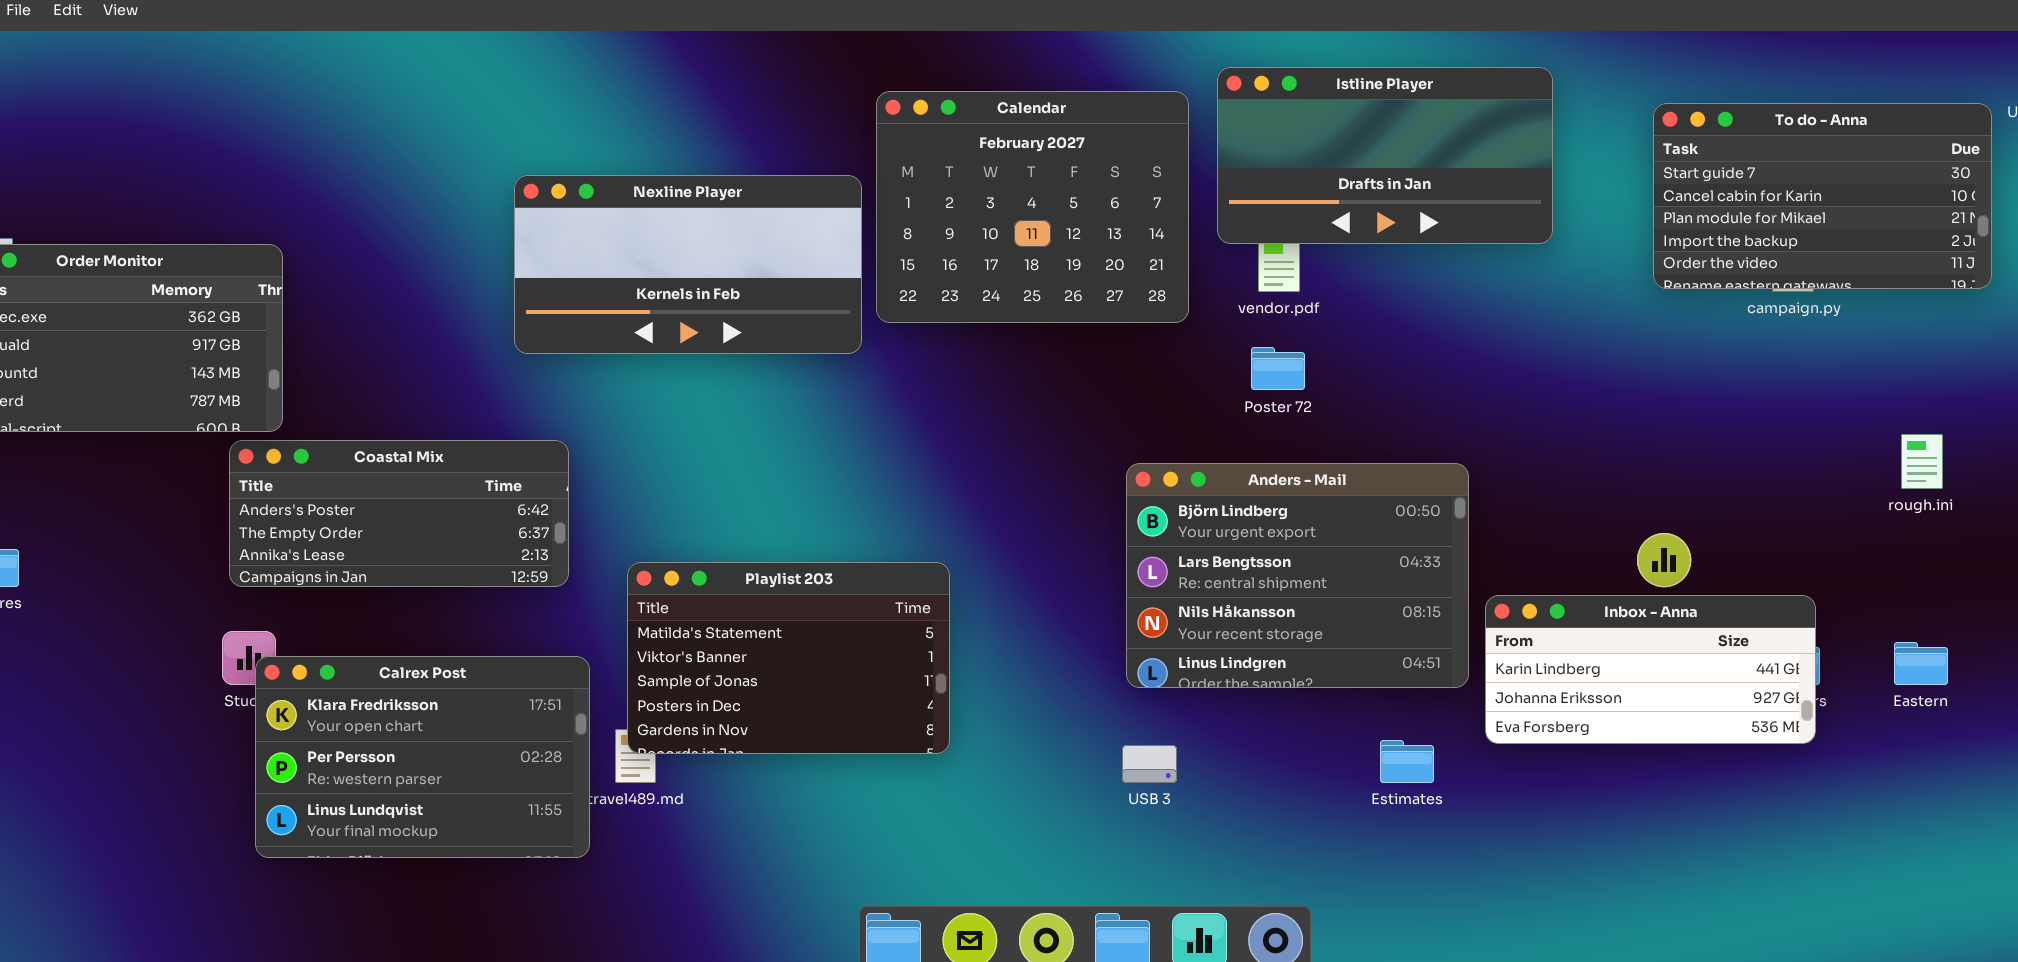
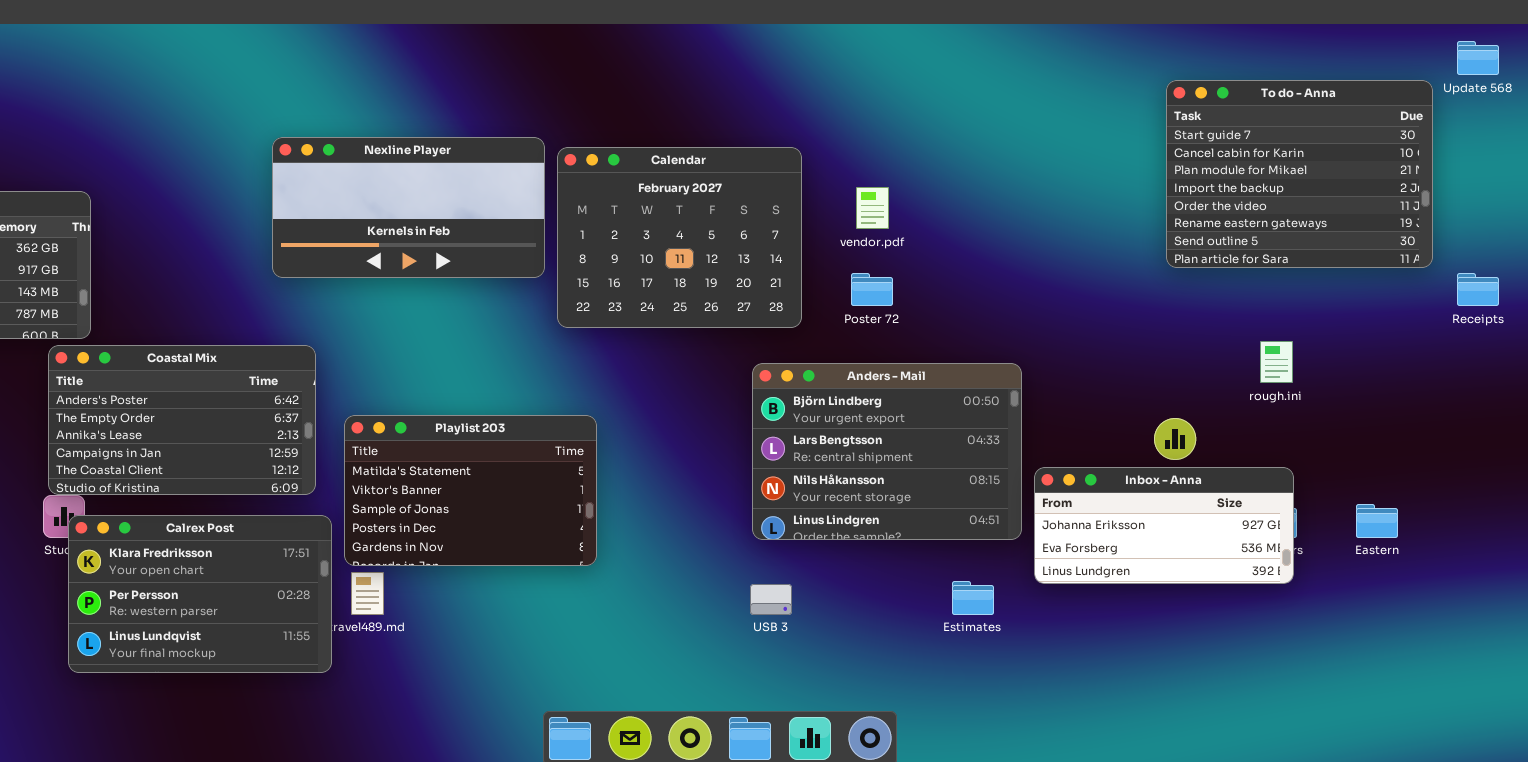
Istline Player: [1217,67,1553,244] -> none, closed
Calendar: [876,91,1189,323] -> [557,147,802,328], moved
To do - Anna: [1653,103,1992,289] -> [1166,80,1433,268], resized
rough.ini: [1901,434,1943,489] -> [1260,341,1293,383], moved
Coastal Mix: [229,440,569,587] -> [48,345,316,495], resized
Playlist 203: [627,562,950,754] -> [344,415,597,566], moved
Inbox - Anna: [1485,595,1816,744] -> [1034,467,1294,584], scrolled down 1 row

